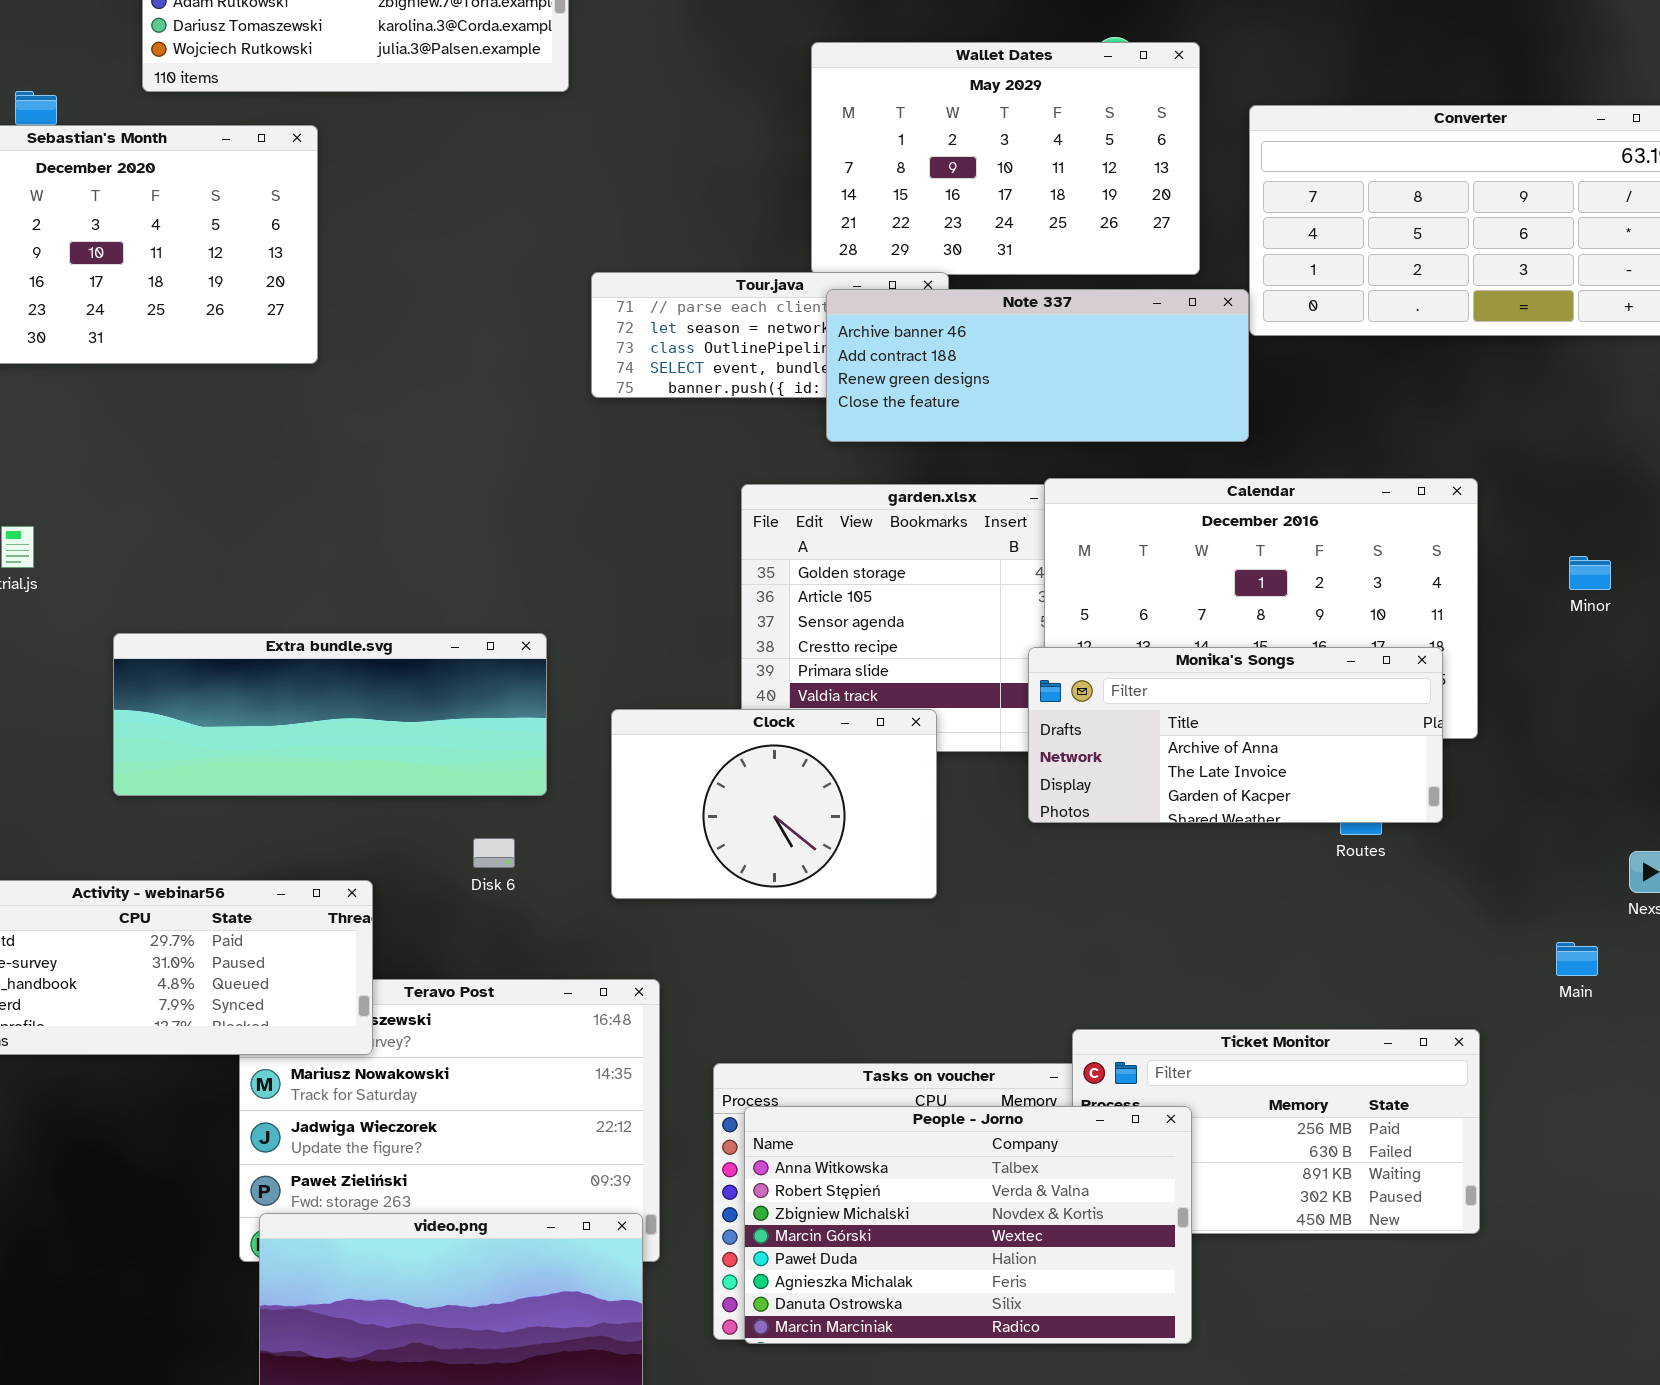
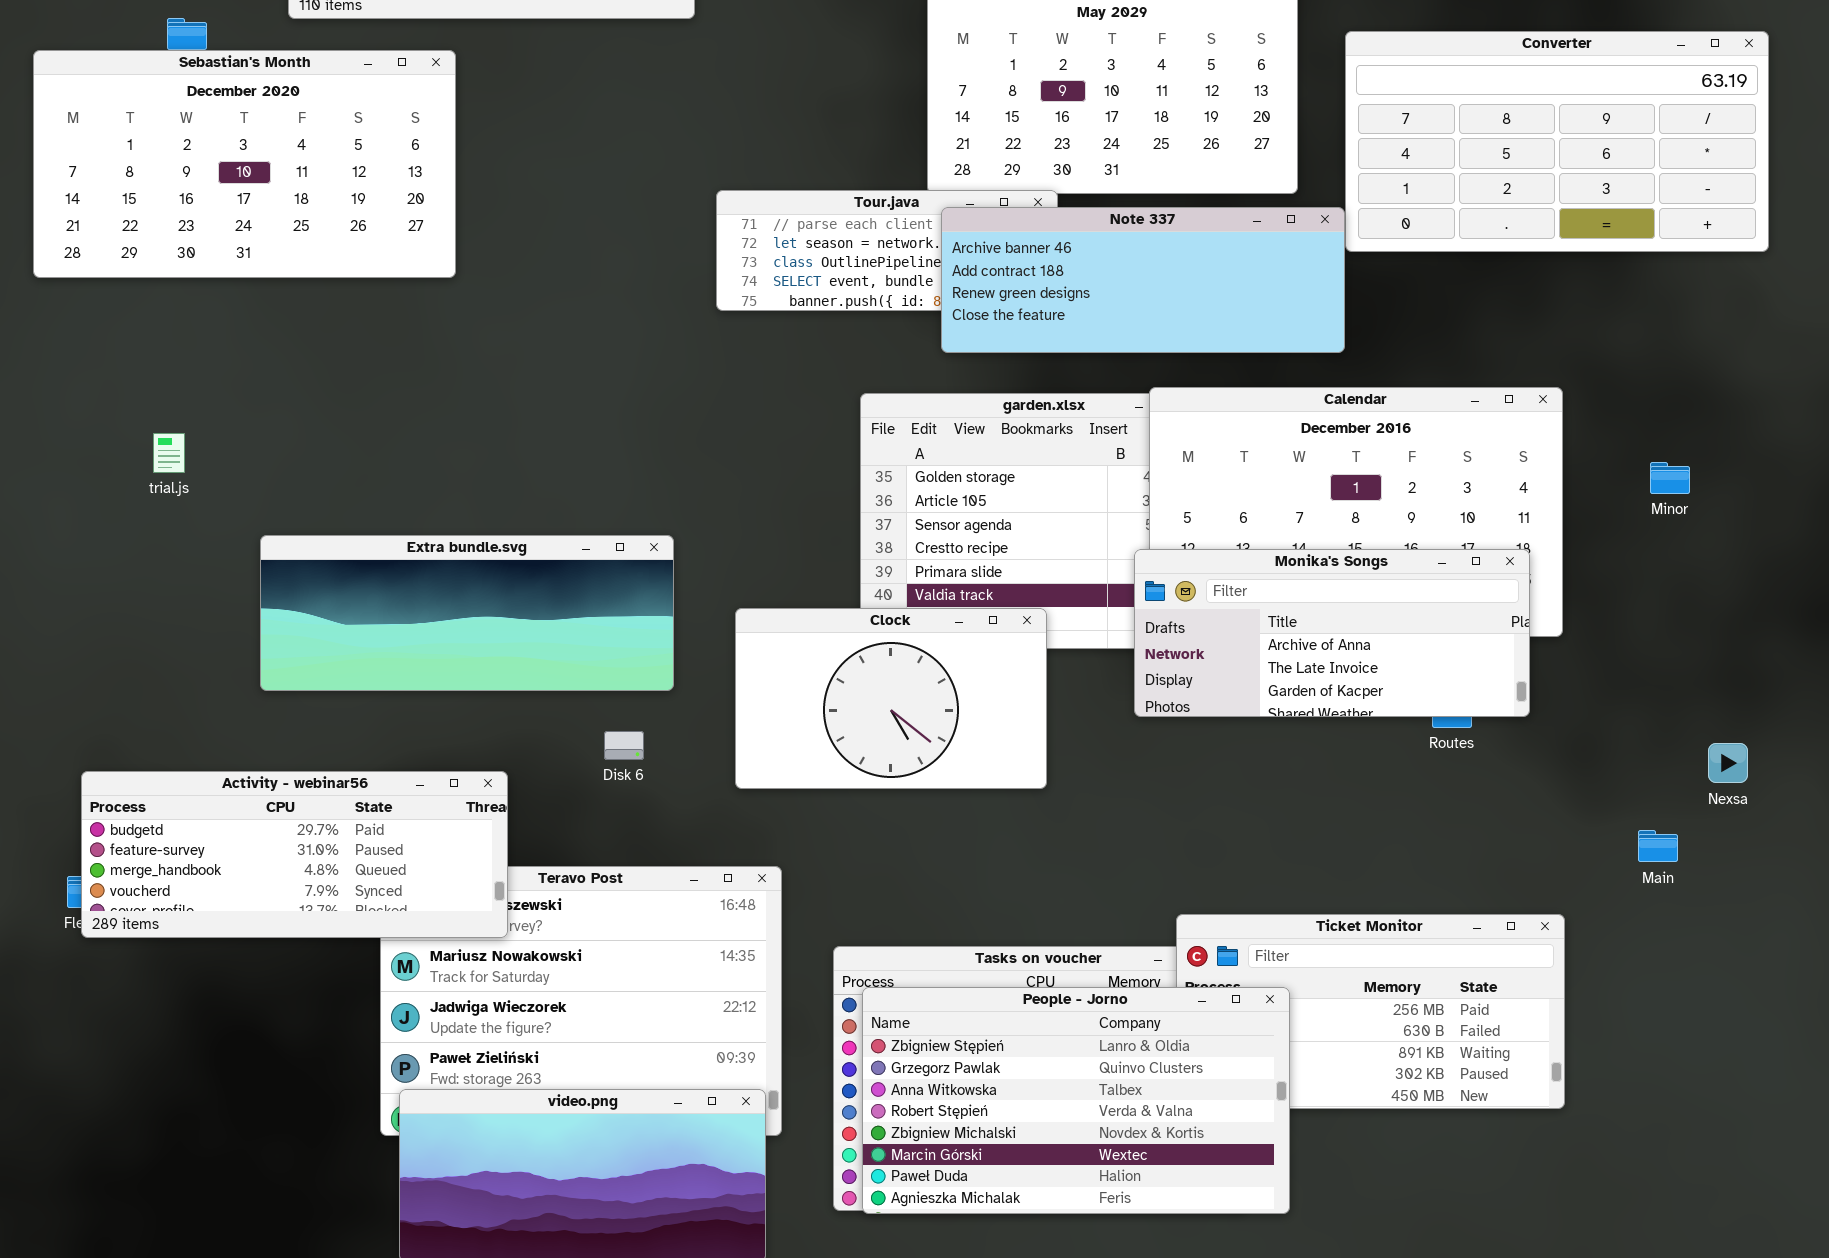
People - Jorno: [744,1106,1192,1344] -> [862,987,1290,1214], scrolled up 2 rows

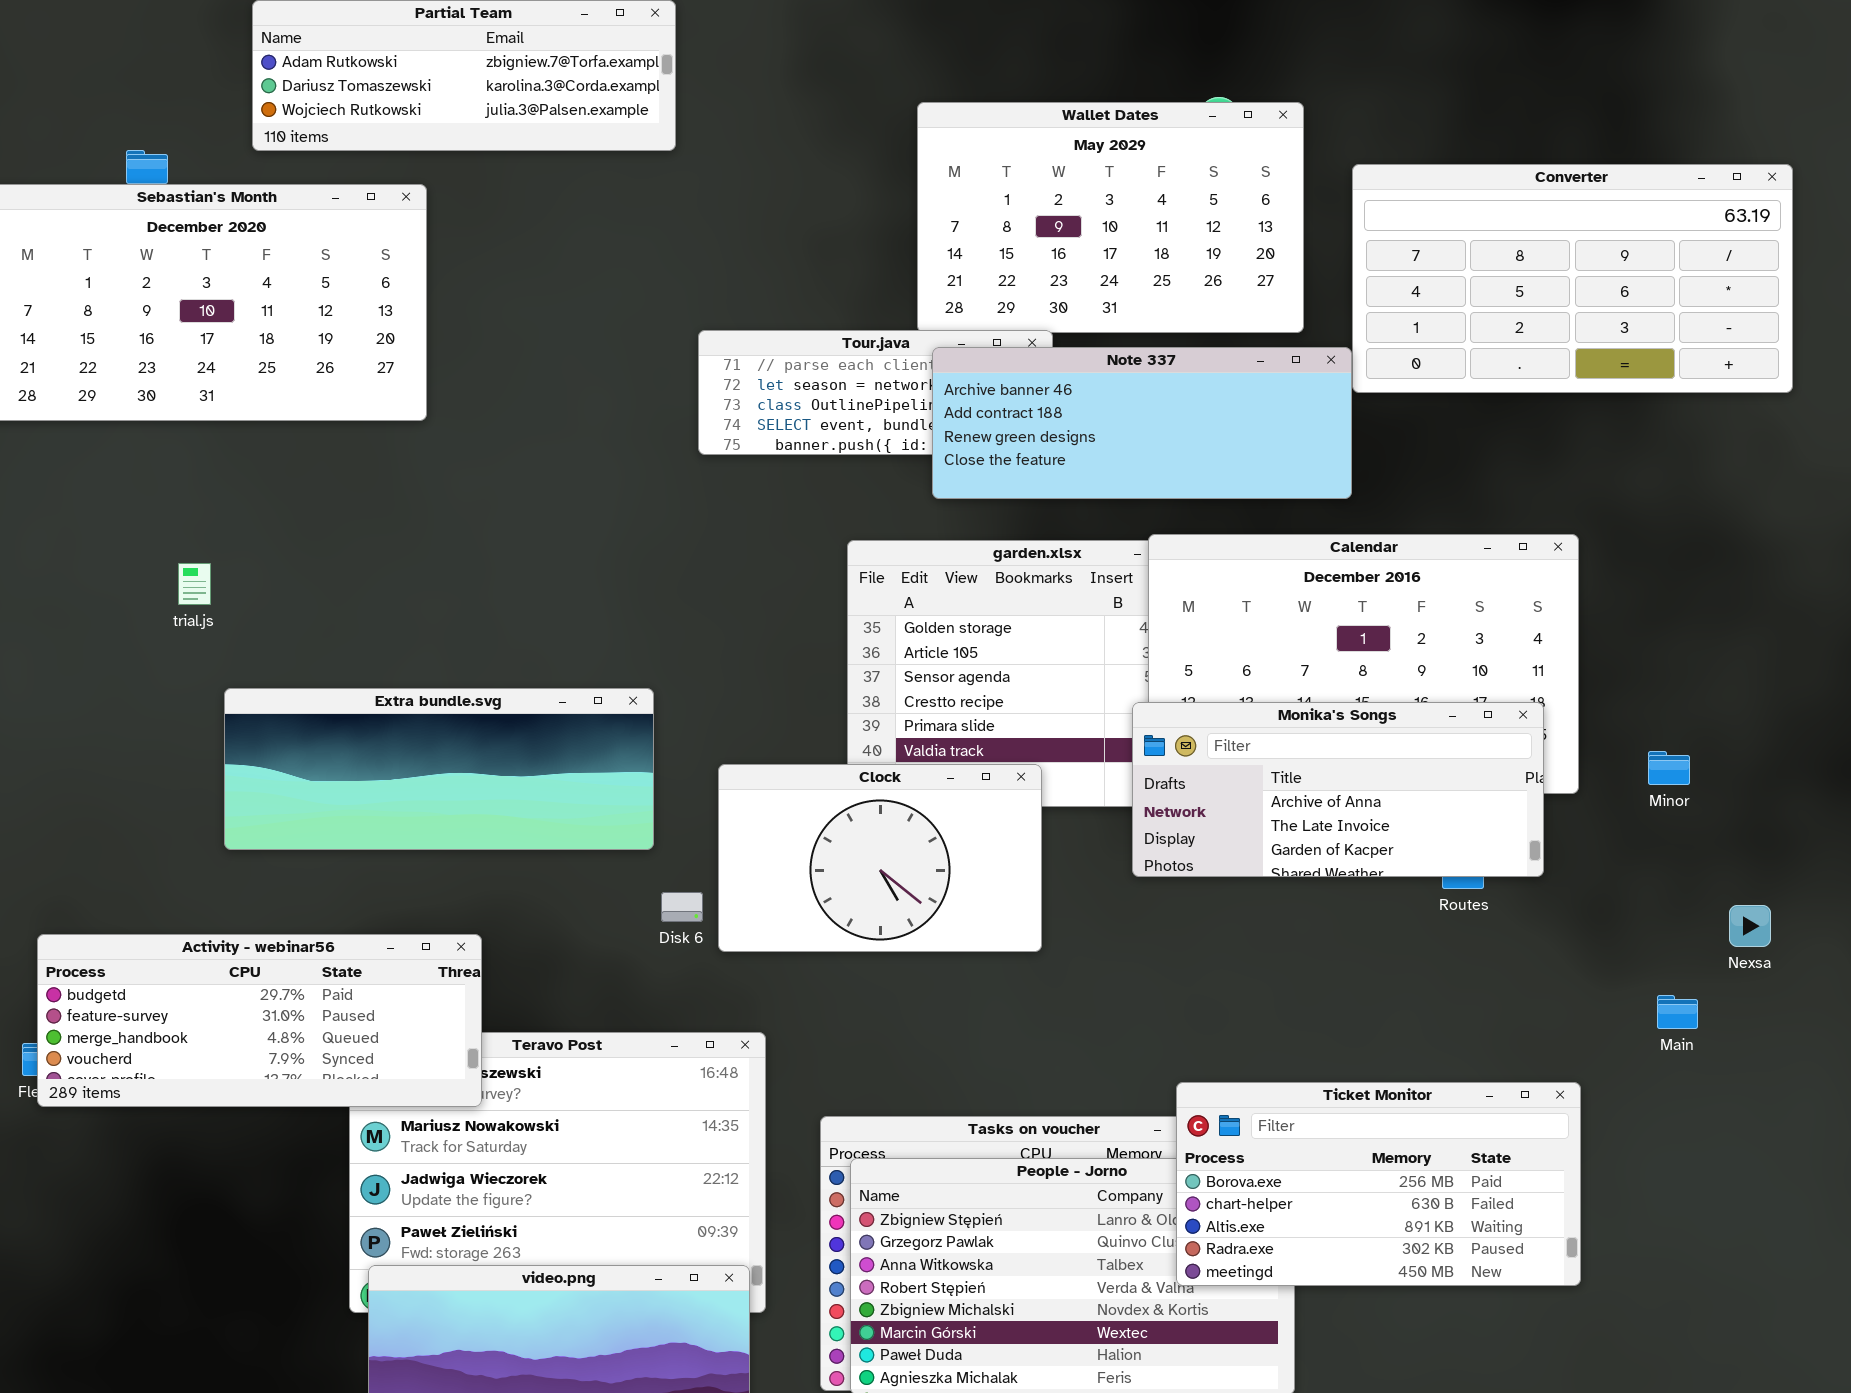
trial.js: [153,433,185,473] -> [178,563,211,605], moved
Minor: [1650,462,1690,494] -> [1648,751,1690,785], moved
Disk 6: [604,731,644,760] -> [661,892,703,922], moved
Ticket Monitor: [1176,914,1565,1109] -> [1176,1082,1581,1286], raised

